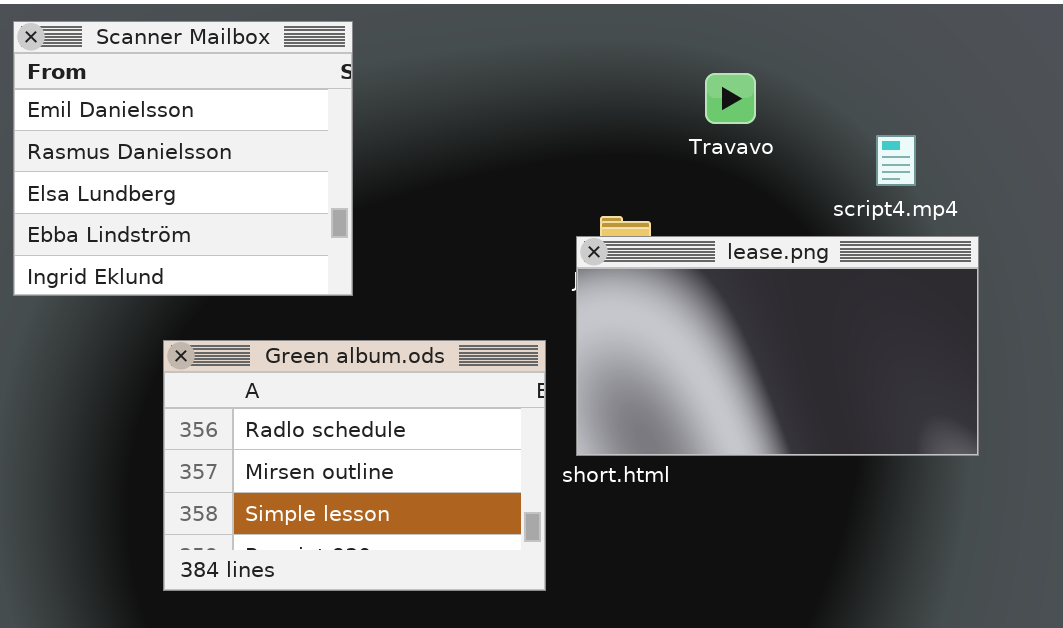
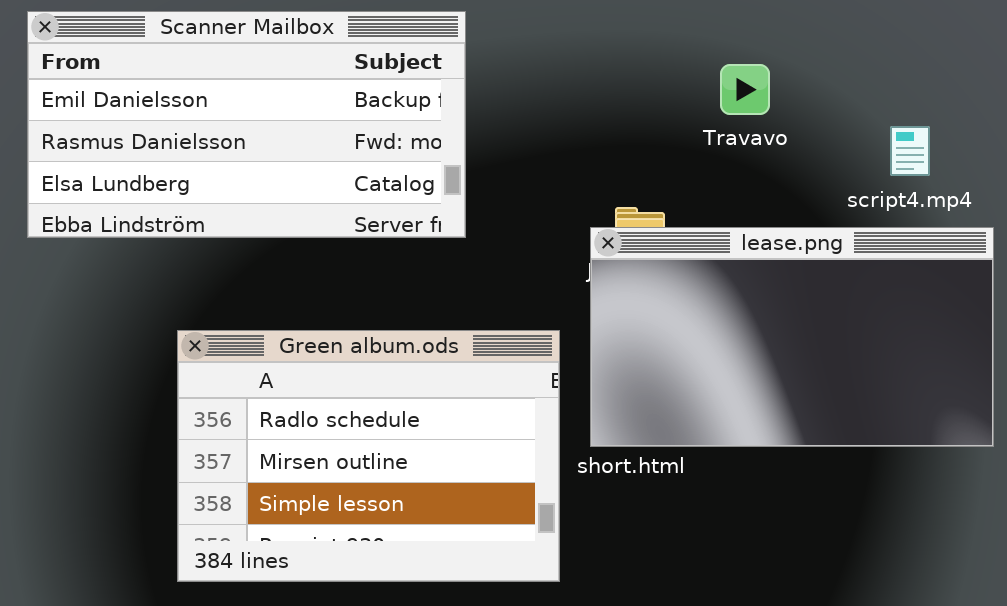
Scanner Mailbox: [13,21,353,296] -> [27,11,466,238], resized

